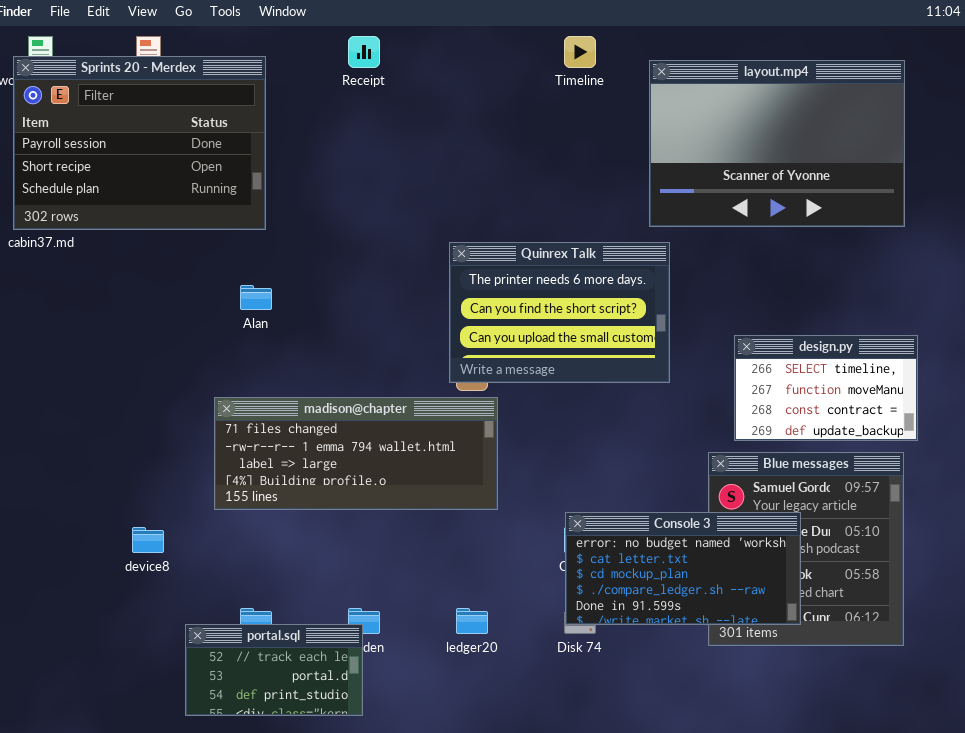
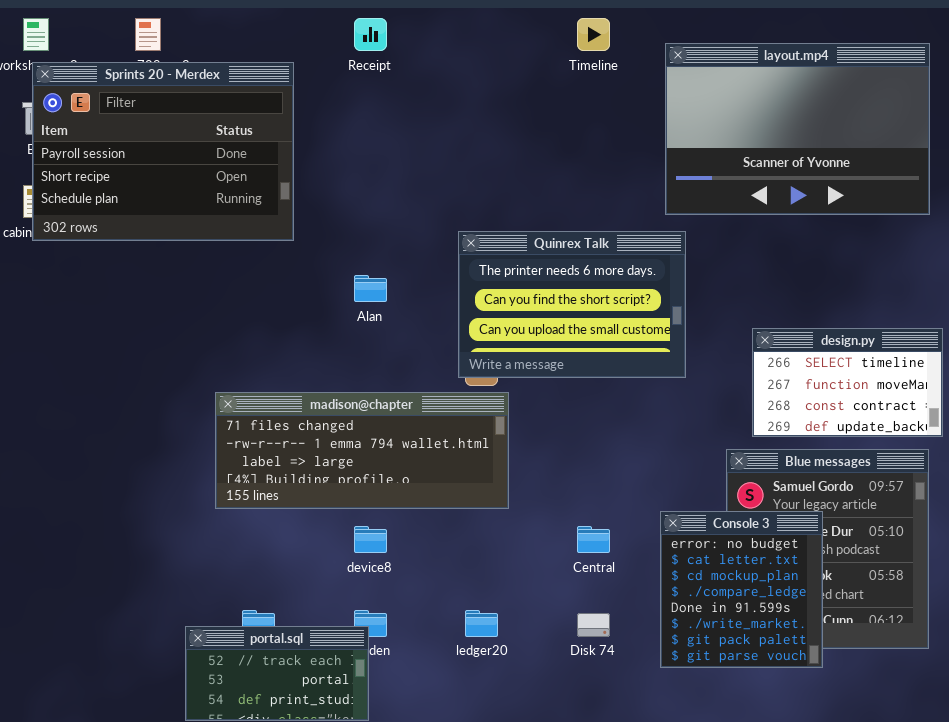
Sprints 20 - Merdex: [13,56,266,230] -> [32,62,294,241], moved
Alan: [240,285,272,310] -> [354,275,387,302], moved
Console 3: [565,512,801,625] -> [660,511,823,668], resized
device8: [132,527,164,553] -> [354,526,387,553], moved

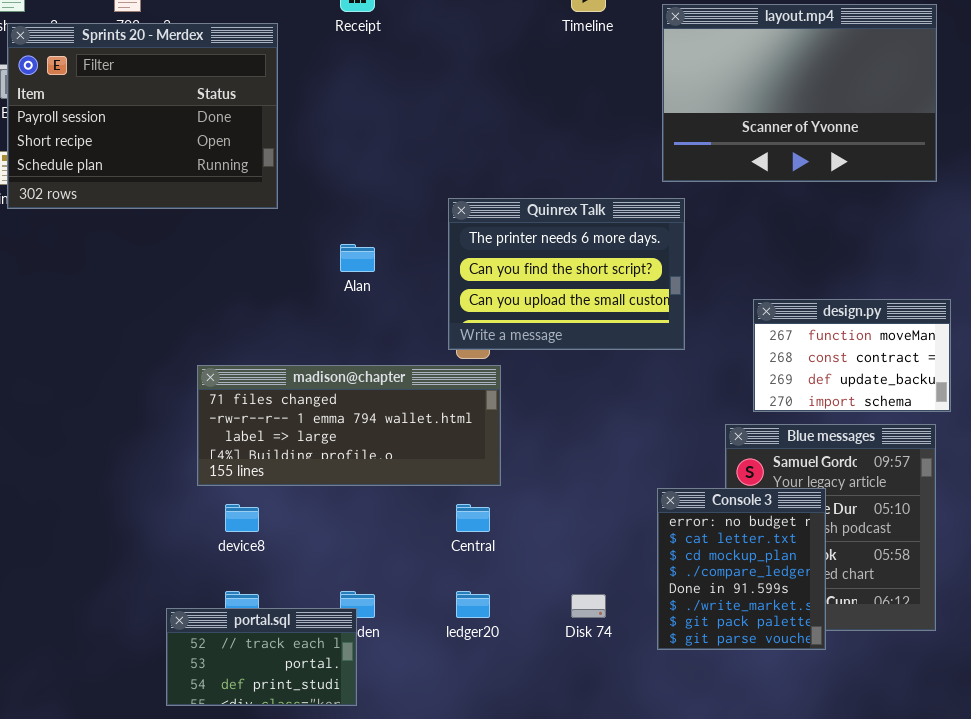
design.py: [752,328,943,437] -> [753,299,951,412], scrolled down 1 row
device8: [354,526,387,553] -> [225,504,259,532], moved
Central: [577,526,610,553] -> [456,504,490,532], moved

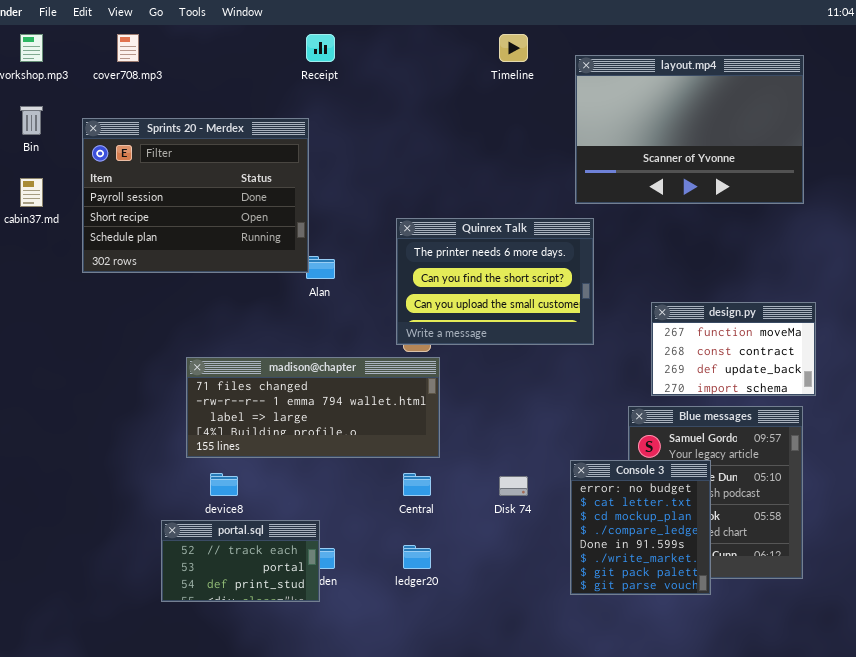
Sprints 20 - Merdex: [7,23,278,209] -> [82,118,309,273], moved
Disk 74: [571,594,606,618] -> [499,476,528,496], moved
portal.sql: [166,608,357,706] -> [161,520,320,602], moved

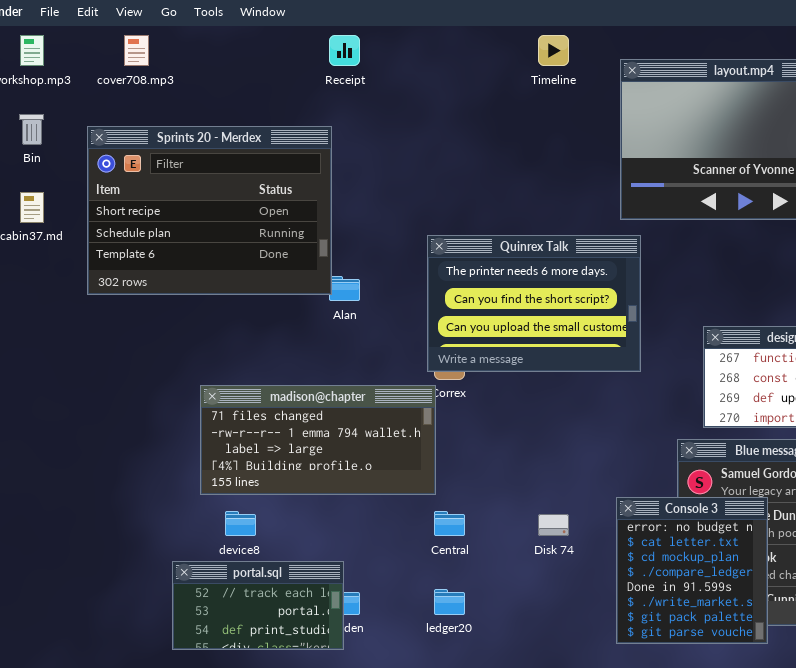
Sprints 20 - Merdex: [82,118,309,273] -> [87,126,332,295], scrolled down 1 row
madison@chapter: [186,357,440,458] -> [200,385,436,495], resized

